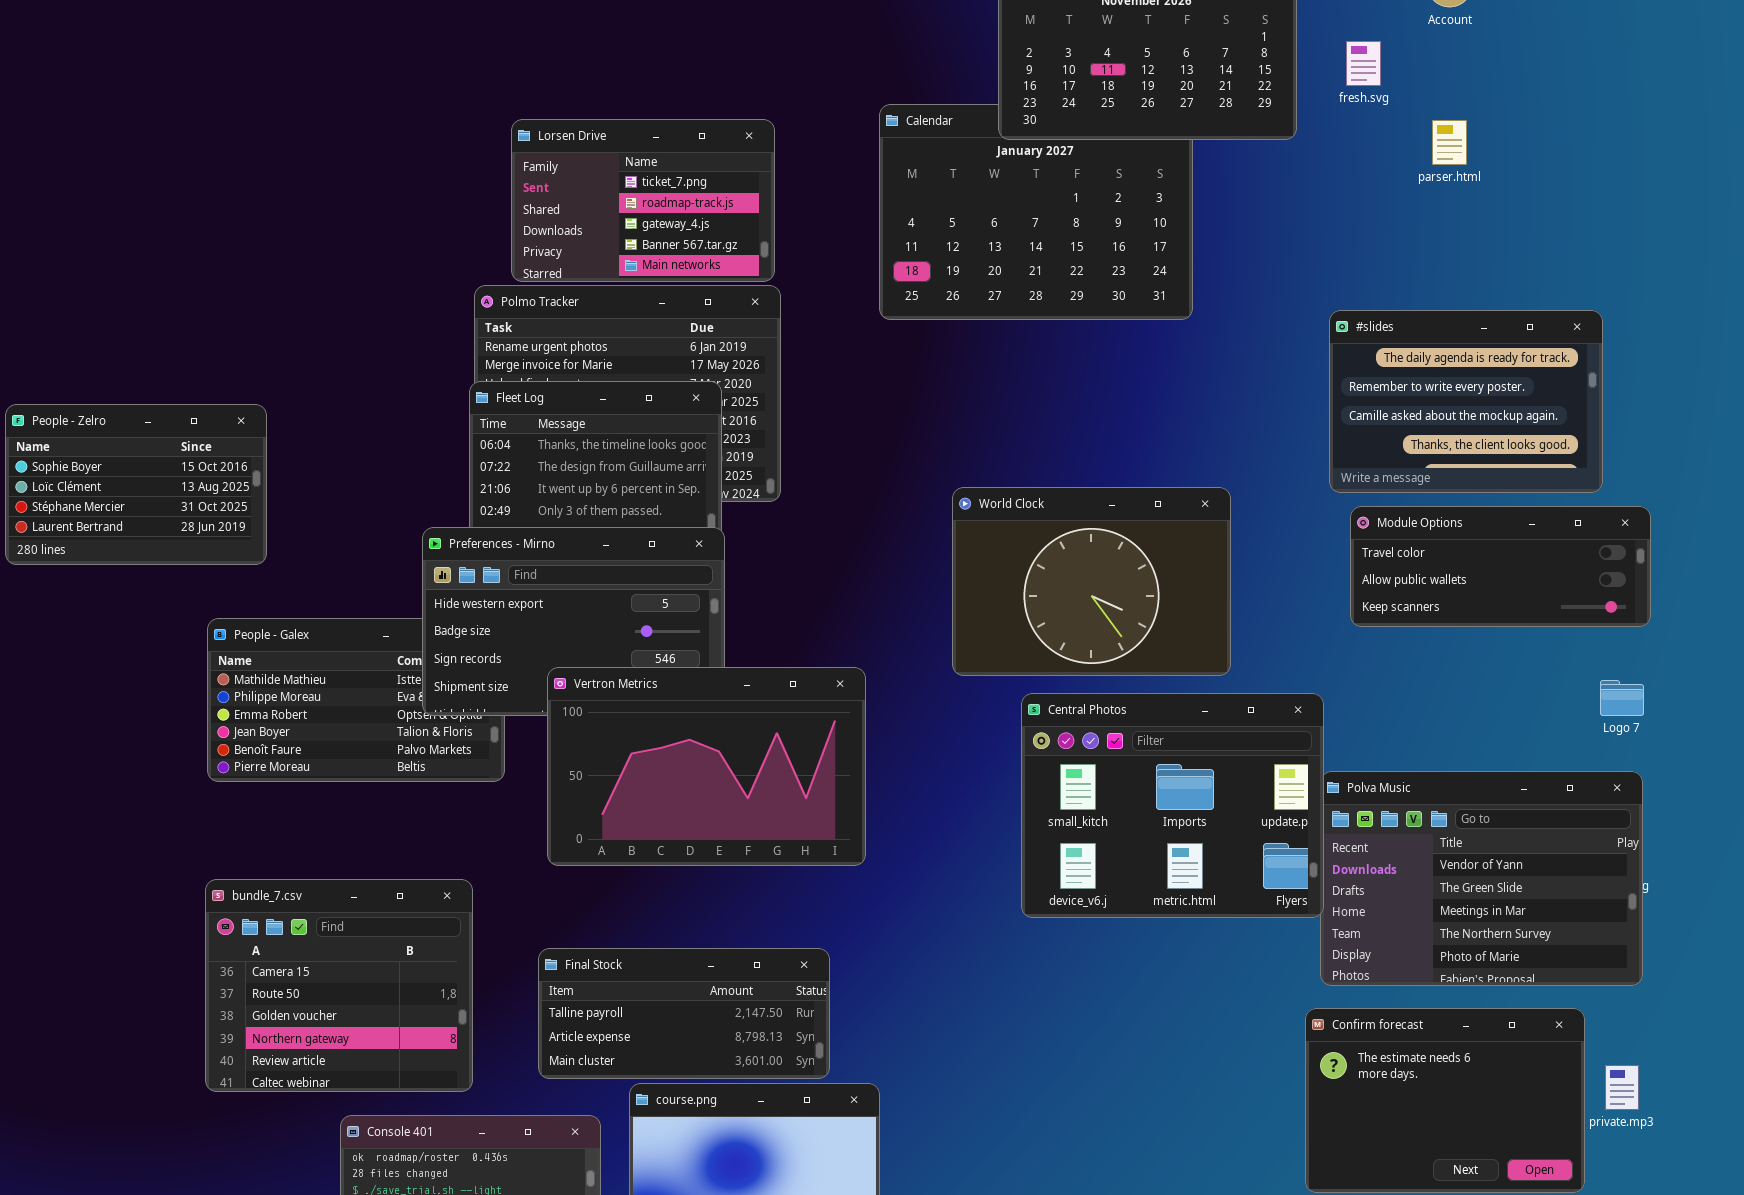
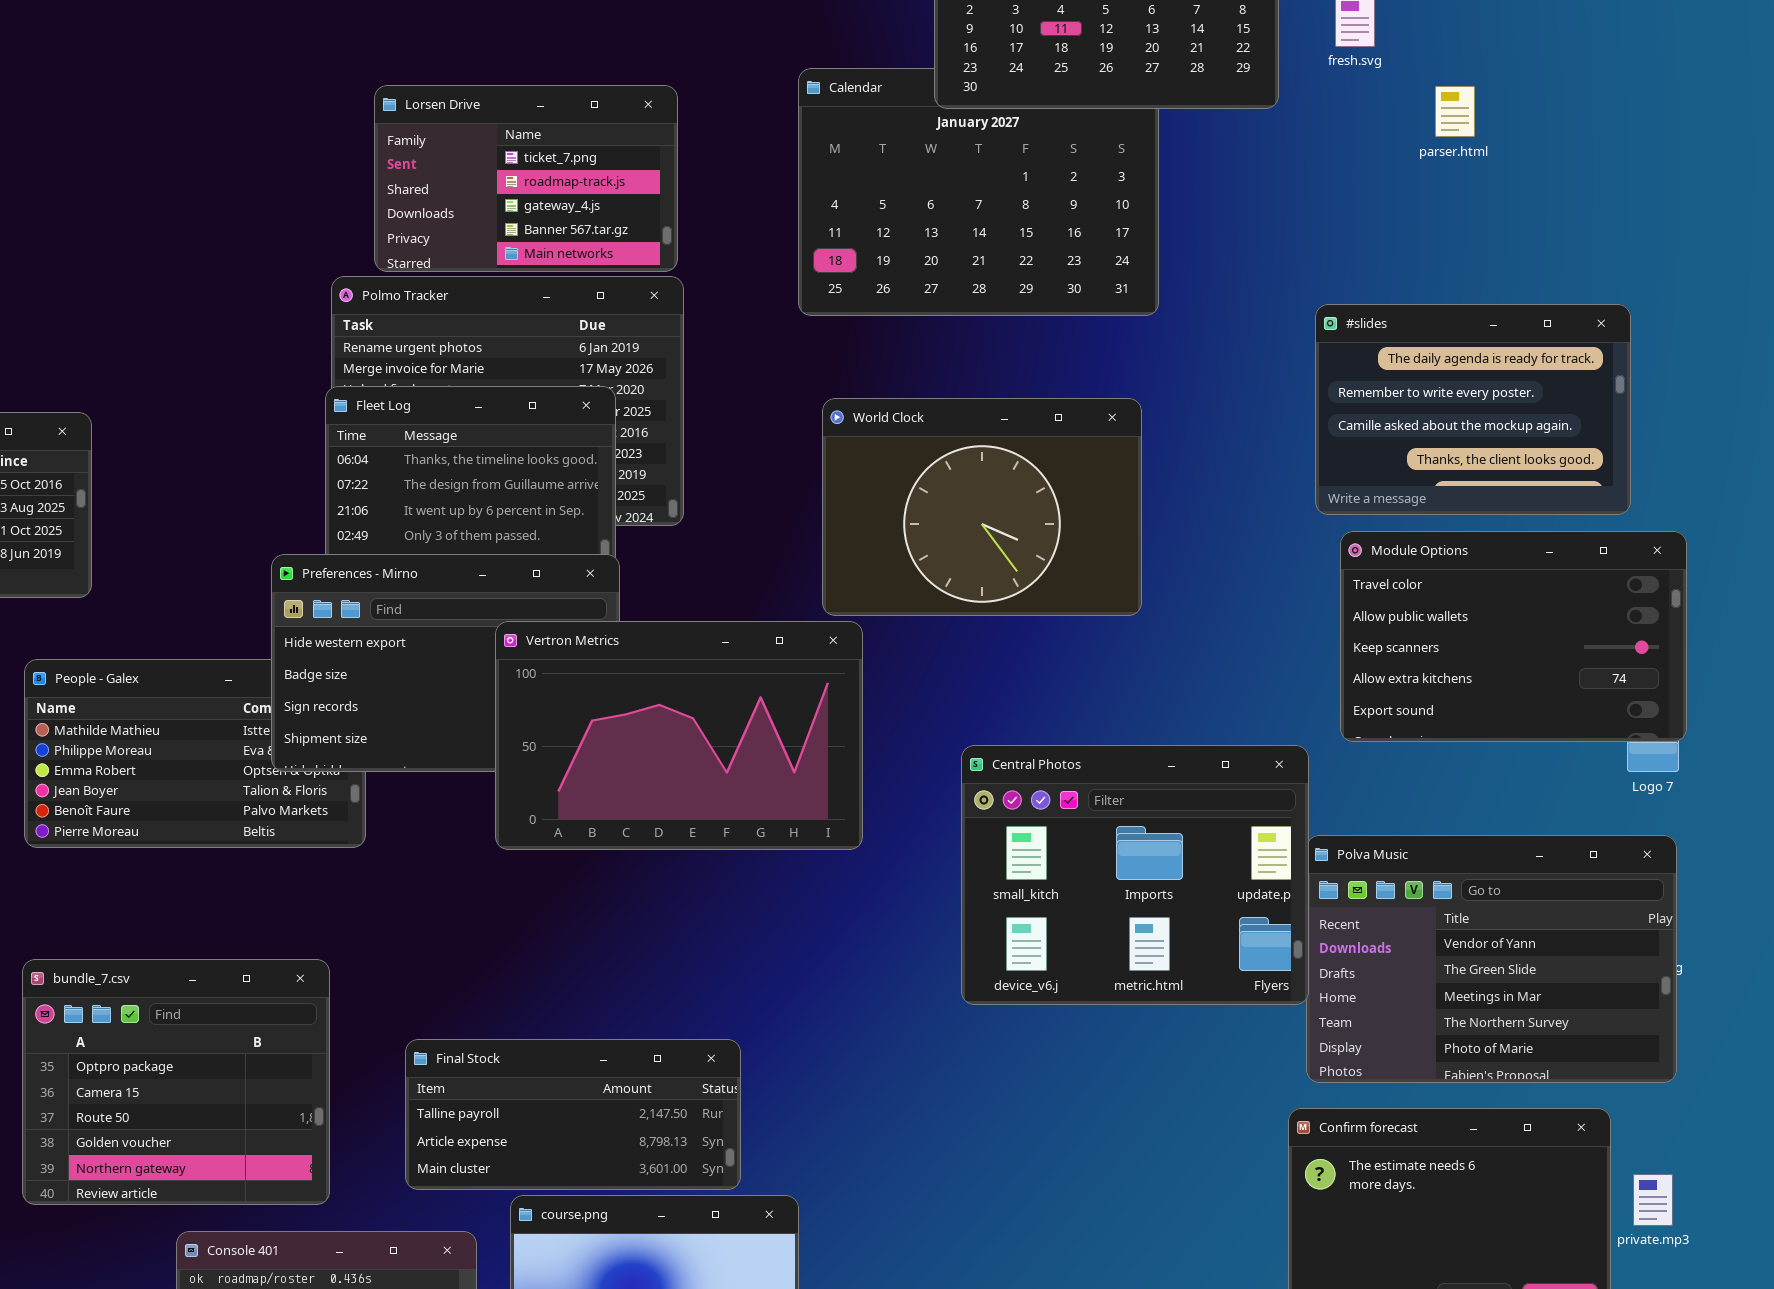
World Clock: [952,487,1231,676] -> [822,398,1142,616], moved
Module Options: [1350,506,1651,627] -> [1340,531,1687,742], resized
Vertron Metrics: [547,667,866,866] -> [495,621,863,850], moved
bundle_7.csv: [205,879,473,1092] -> [22,959,330,1205], scrolled up 1 row

